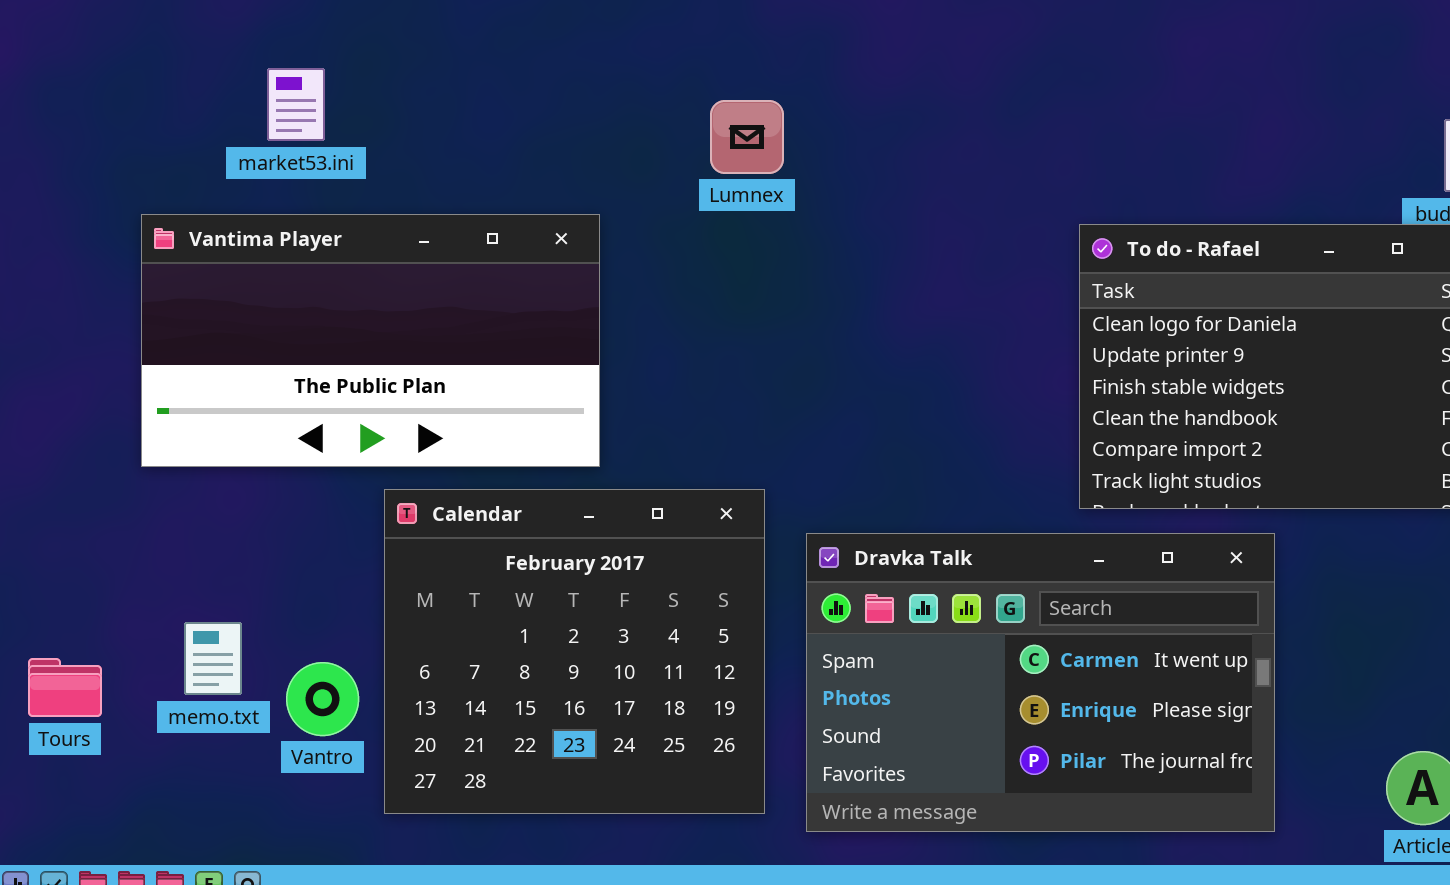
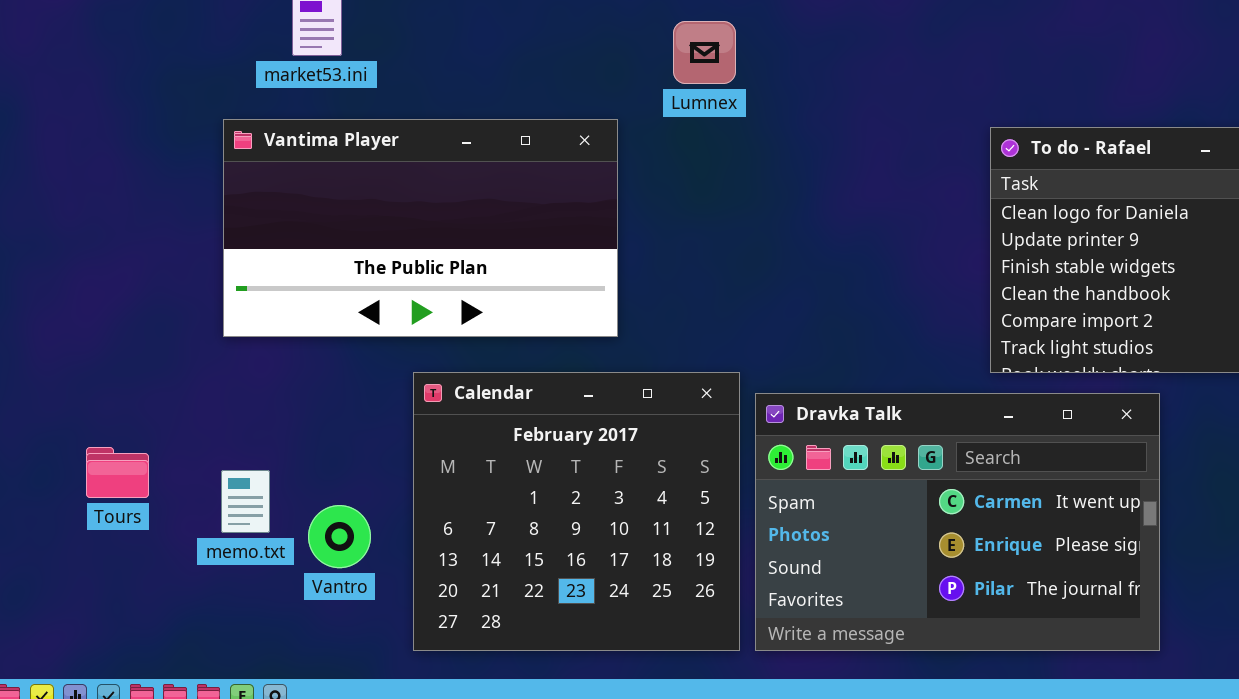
Vantima Player: [141,214,600,467] -> [223,119,618,337], moved
Calendar: [384,489,765,814] -> [413,372,740,651], moved
Tours: [28,658,102,717] -> [86,447,149,498], moved

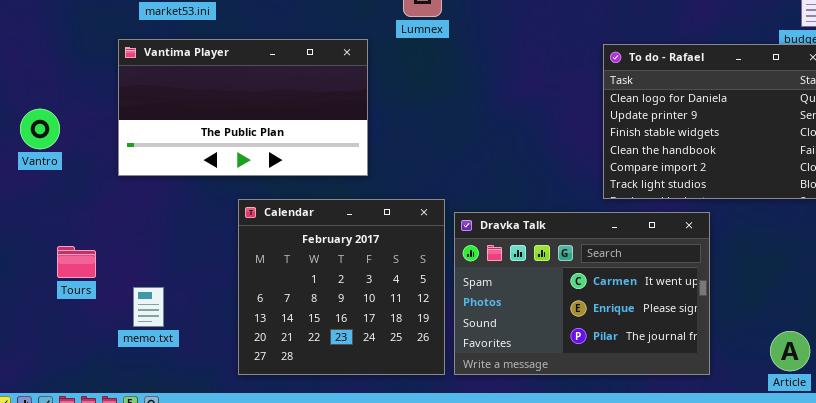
Tours: [86,447,149,498] -> [57,246,96,278], moved
memo.txt: [221,470,270,533] -> [133,287,164,327], moved
Vantro: [308,505,371,568] -> [20,109,60,149], moved

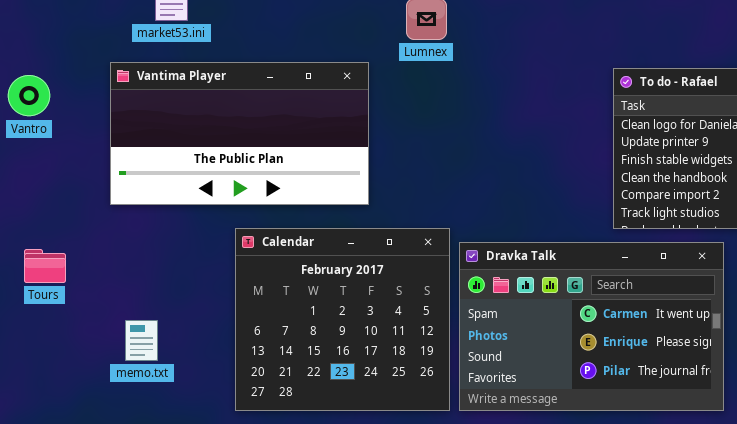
Vantro: [20,109,60,149] -> [8,75,50,116], moved
Tours: [57,246,96,278] -> [24,249,66,283], moved

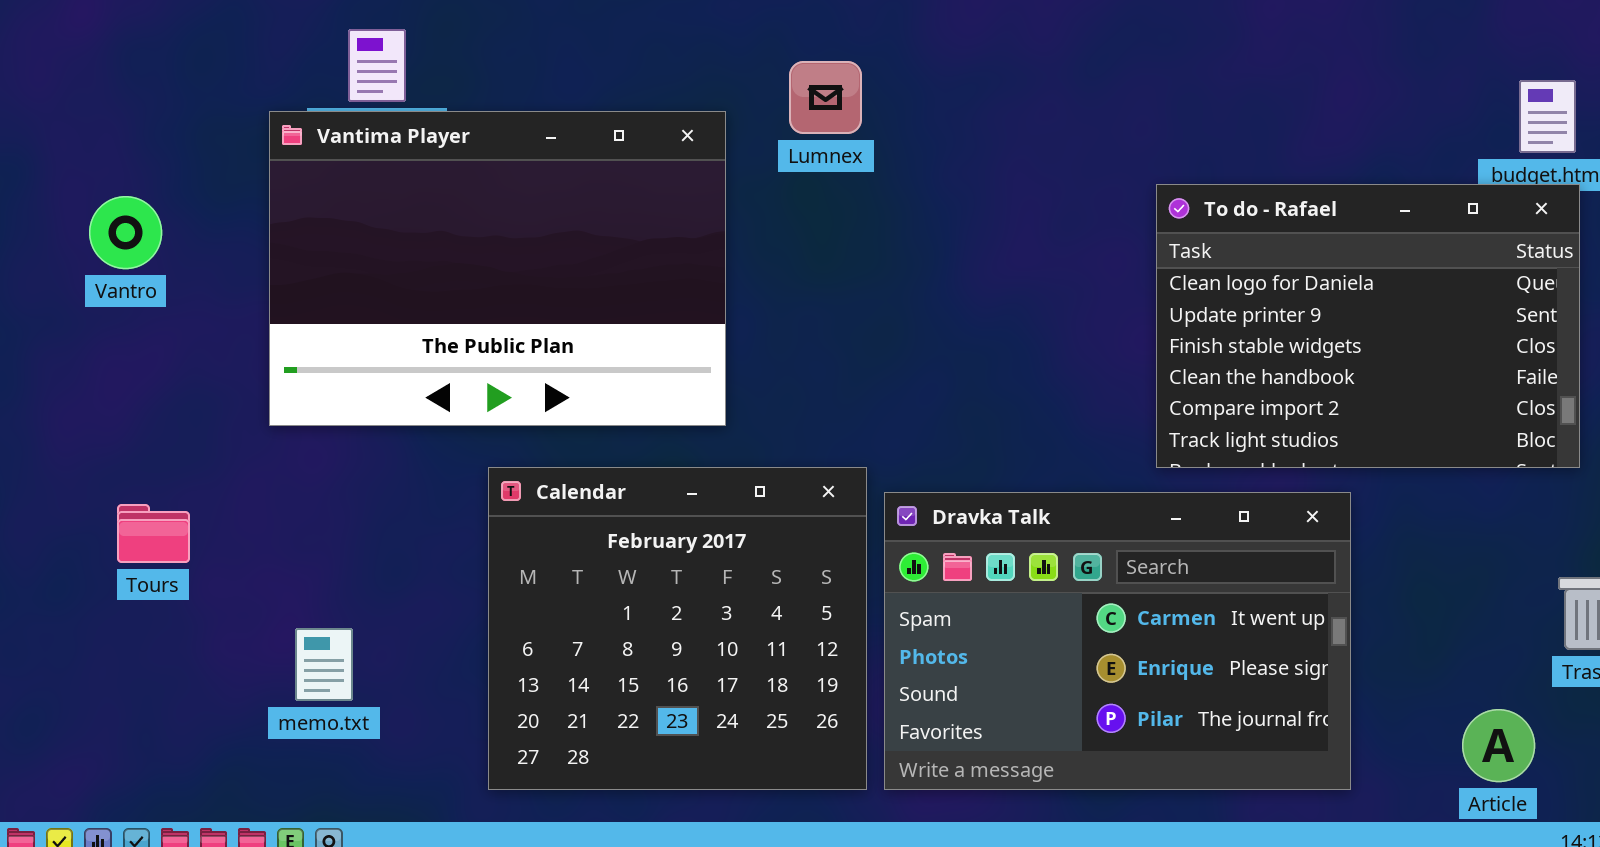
Vantima Player: [110,62,369,205] -> [269,111,726,426], resized

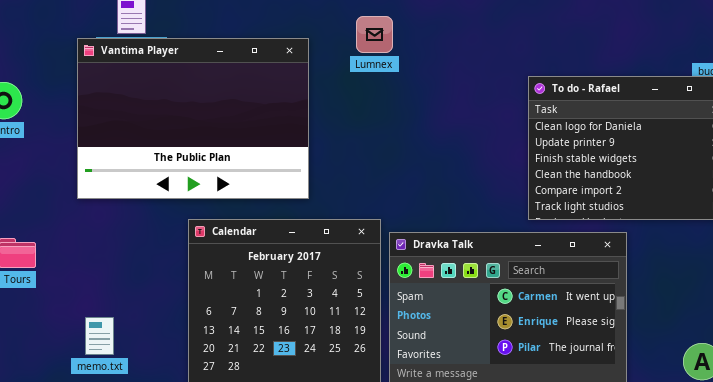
Lumnex: [789,61,862,134] -> [356,16,393,53], moved
memo.txt: [295,628,353,701] -> [85,317,114,355], moved

